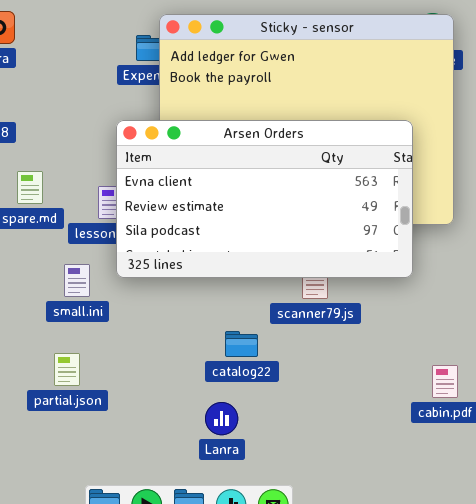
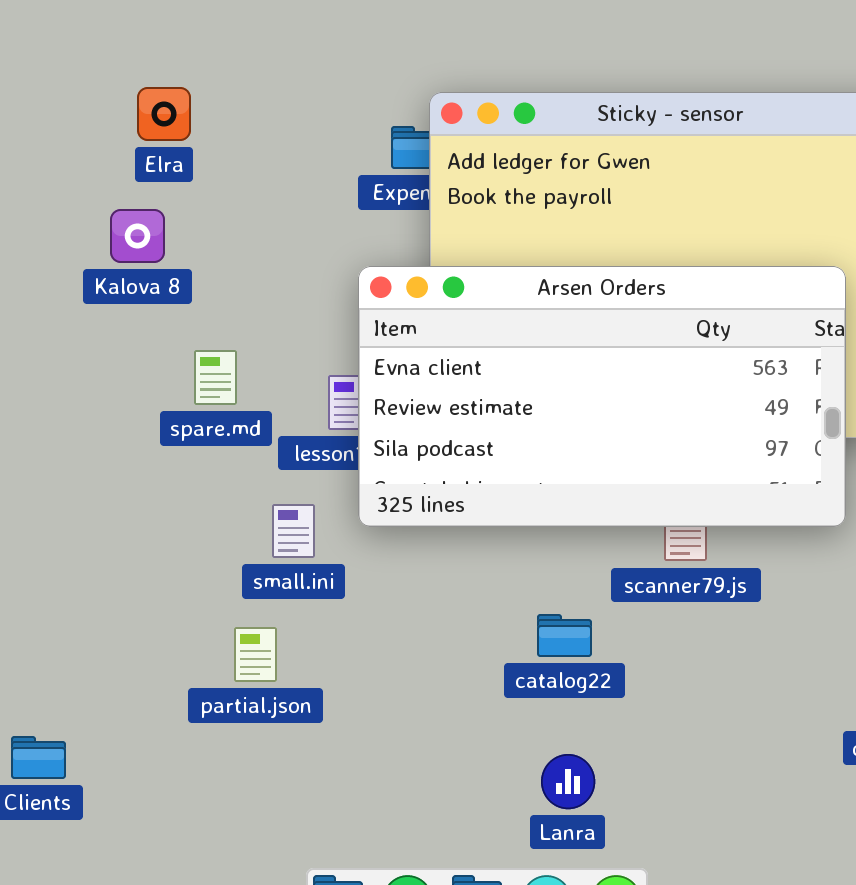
partial.json: [54,353,80,386] -> [234,627,277,682], moved
Lanra: [205,402,238,435] -> [541,754,595,809], moved

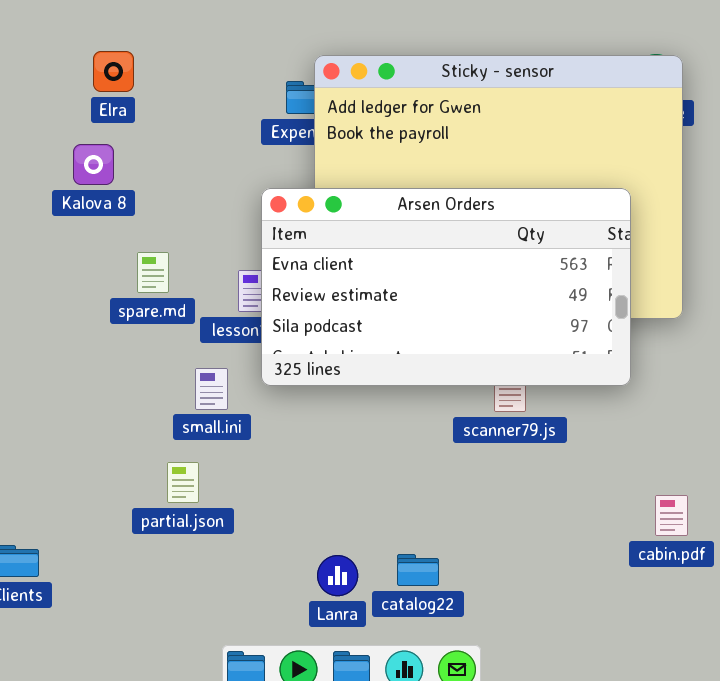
catalog22: [537,614,592,657] -> [397,554,439,586], moved
Lanra: [541,754,595,809] -> [317,555,358,596], moved

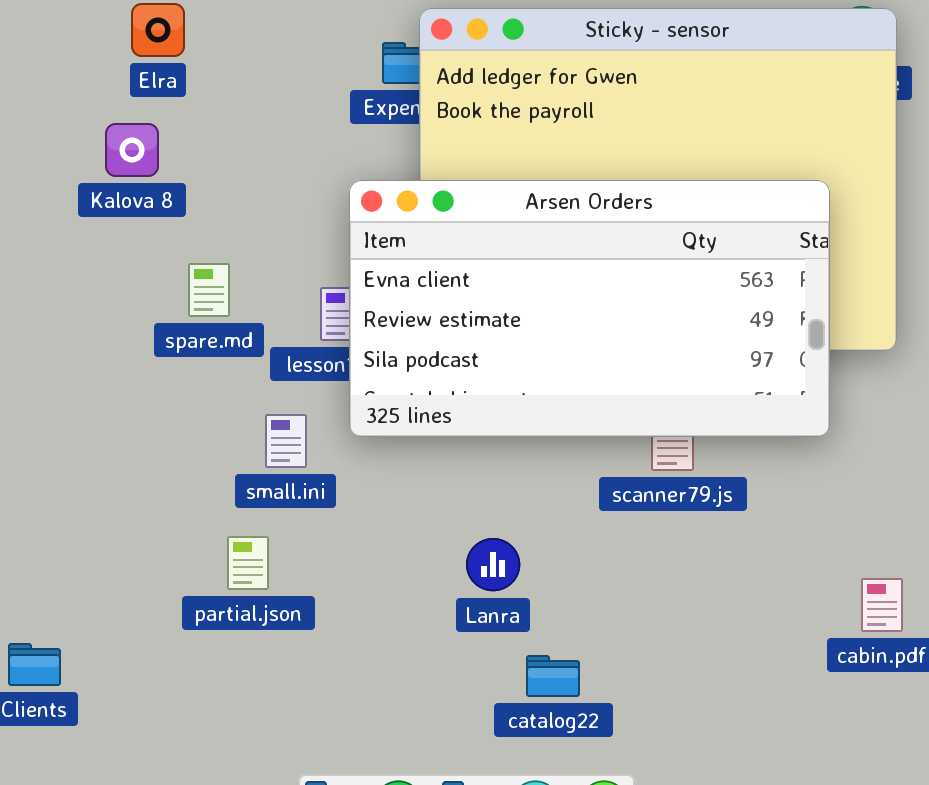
Lanra: [317,555,358,596] -> [466,538,520,591], moved

